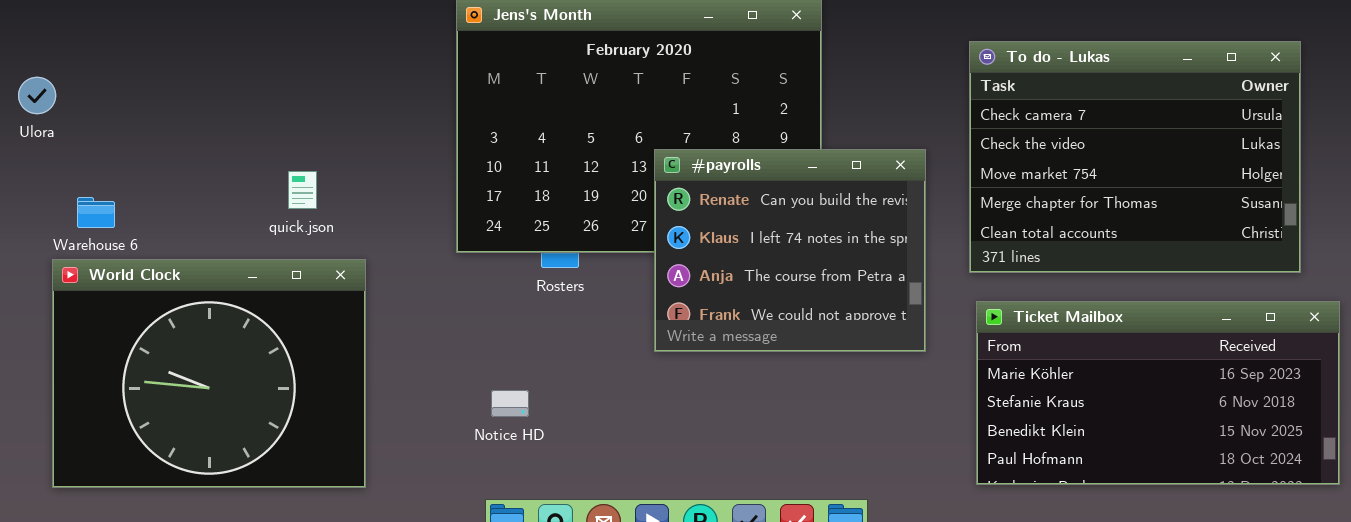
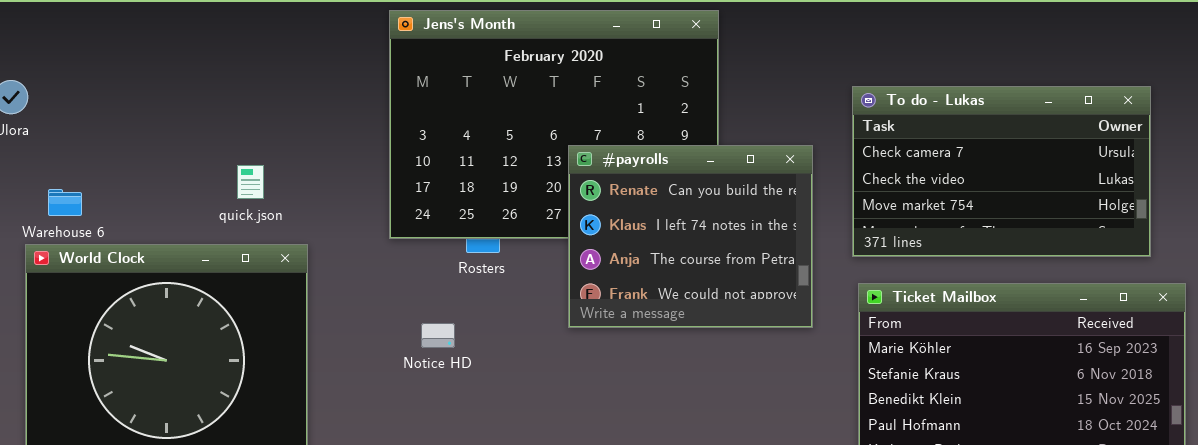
To do - Lukas: [969,41,1301,273] -> [852,86,1151,257], resized
Notice HD: [491,390,529,417] -> [421,323,455,348], moved

